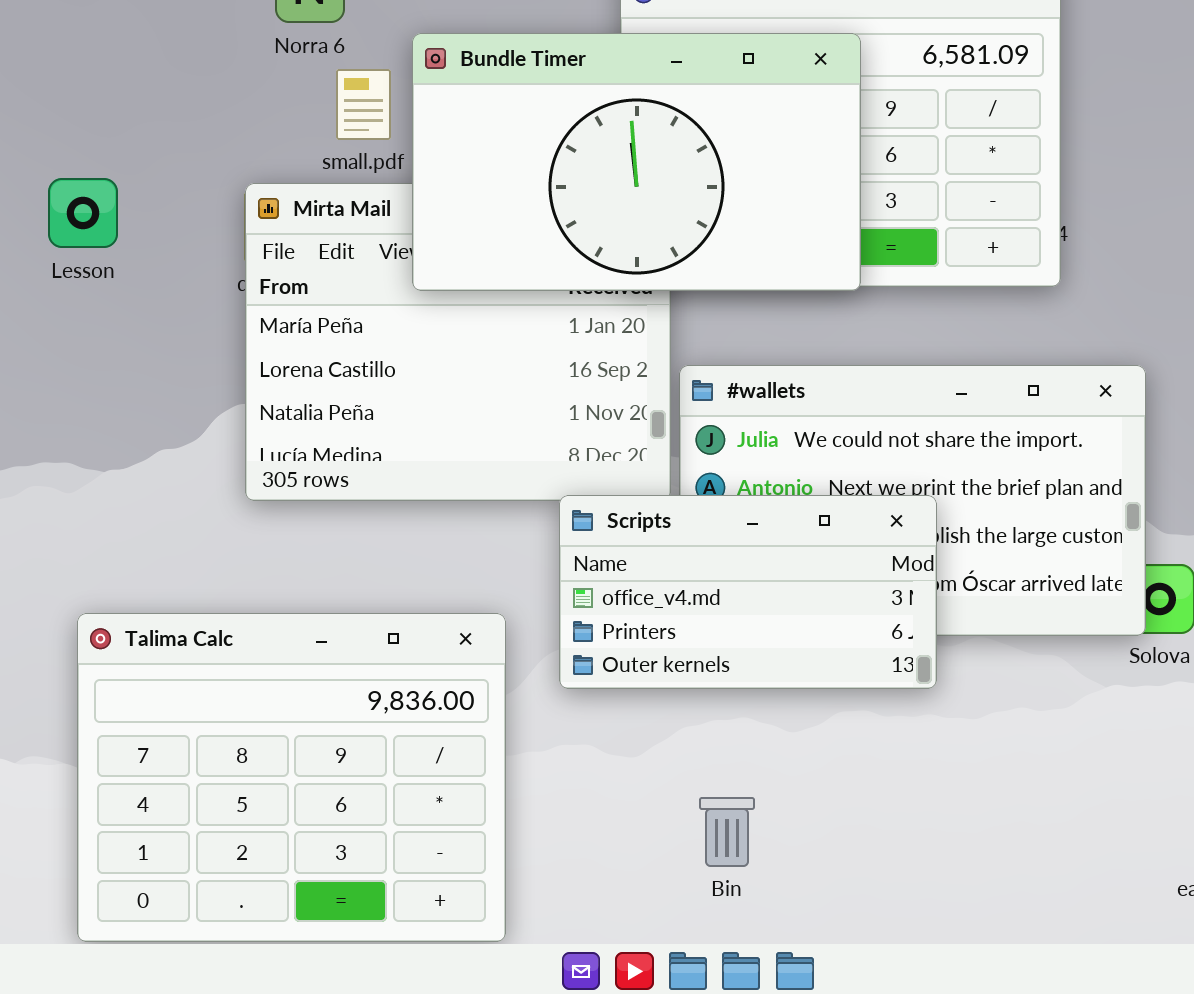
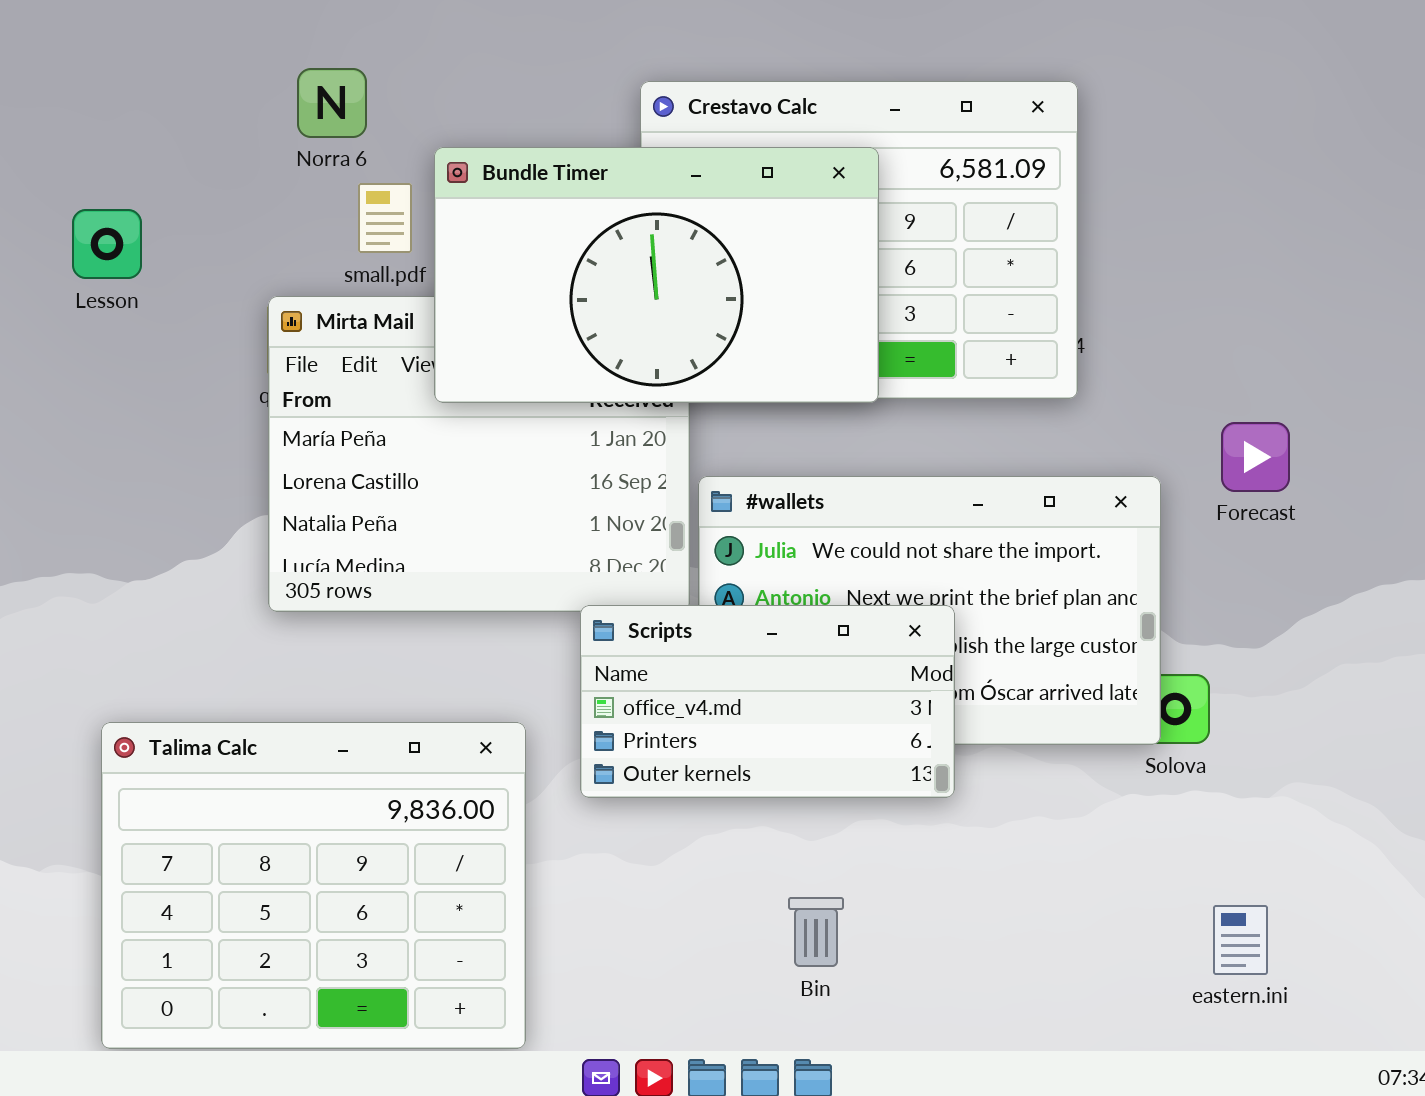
Lesson: [48,178,118,248] -> [72,209,142,279], moved
Bin: [699,797,755,867] -> [788,897,844,967], moved

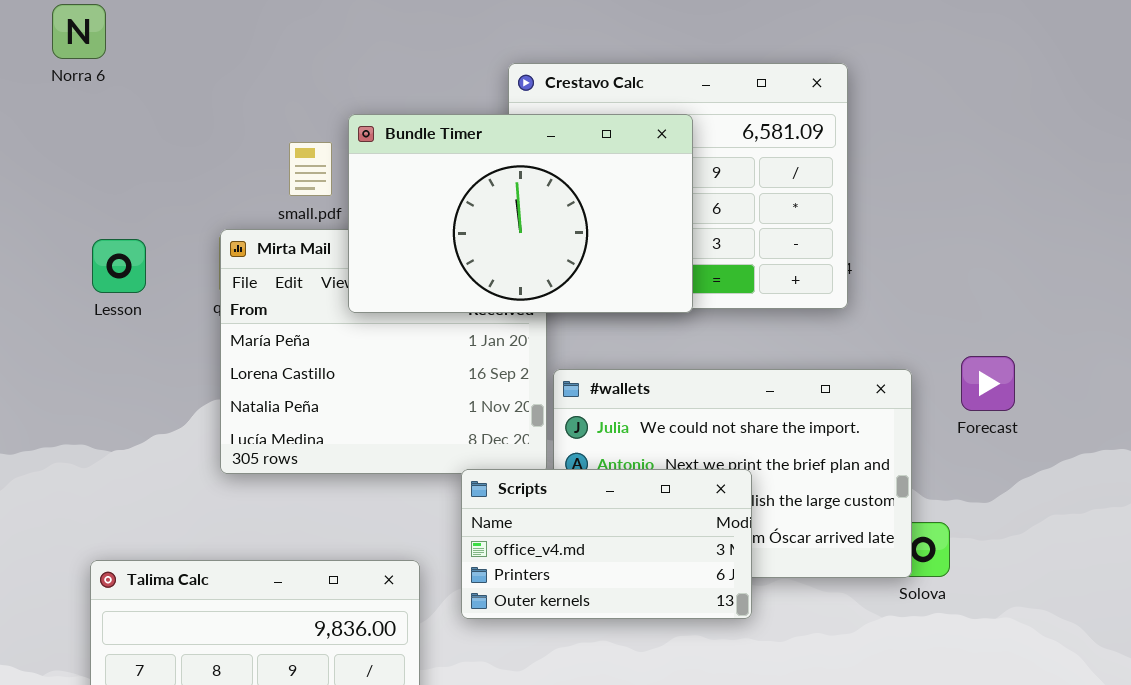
Norra 6: [297,68,367,138] -> [52,4,106,59], moved
Lesson: [72,209,142,279] -> [92,239,146,293], moved
Forecast: [1221,422,1290,492] -> [961,356,1015,411], moved

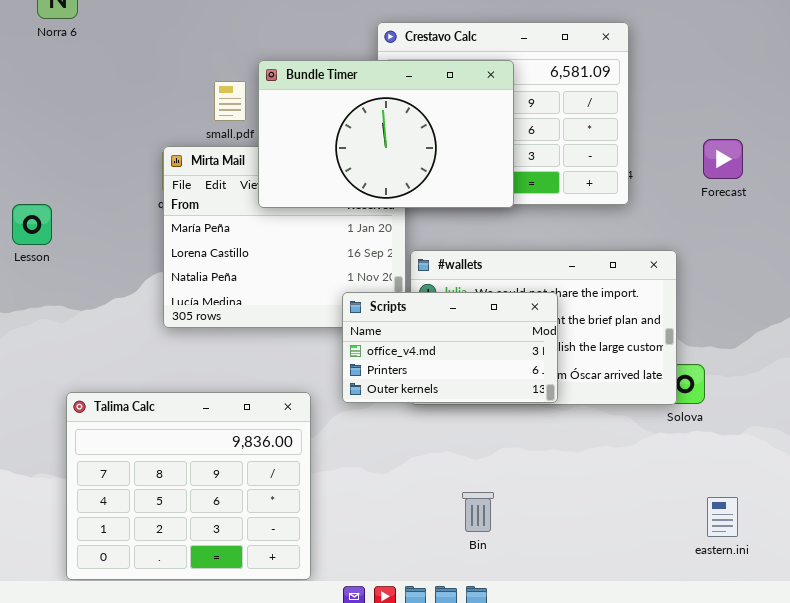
Lesson: [92,239,146,293] -> [12,204,52,245], moved
Forecast: [961,356,1015,411] -> [703,139,743,179], moved
Scripts: [461,469,752,619] -> [342,292,558,403], moved

